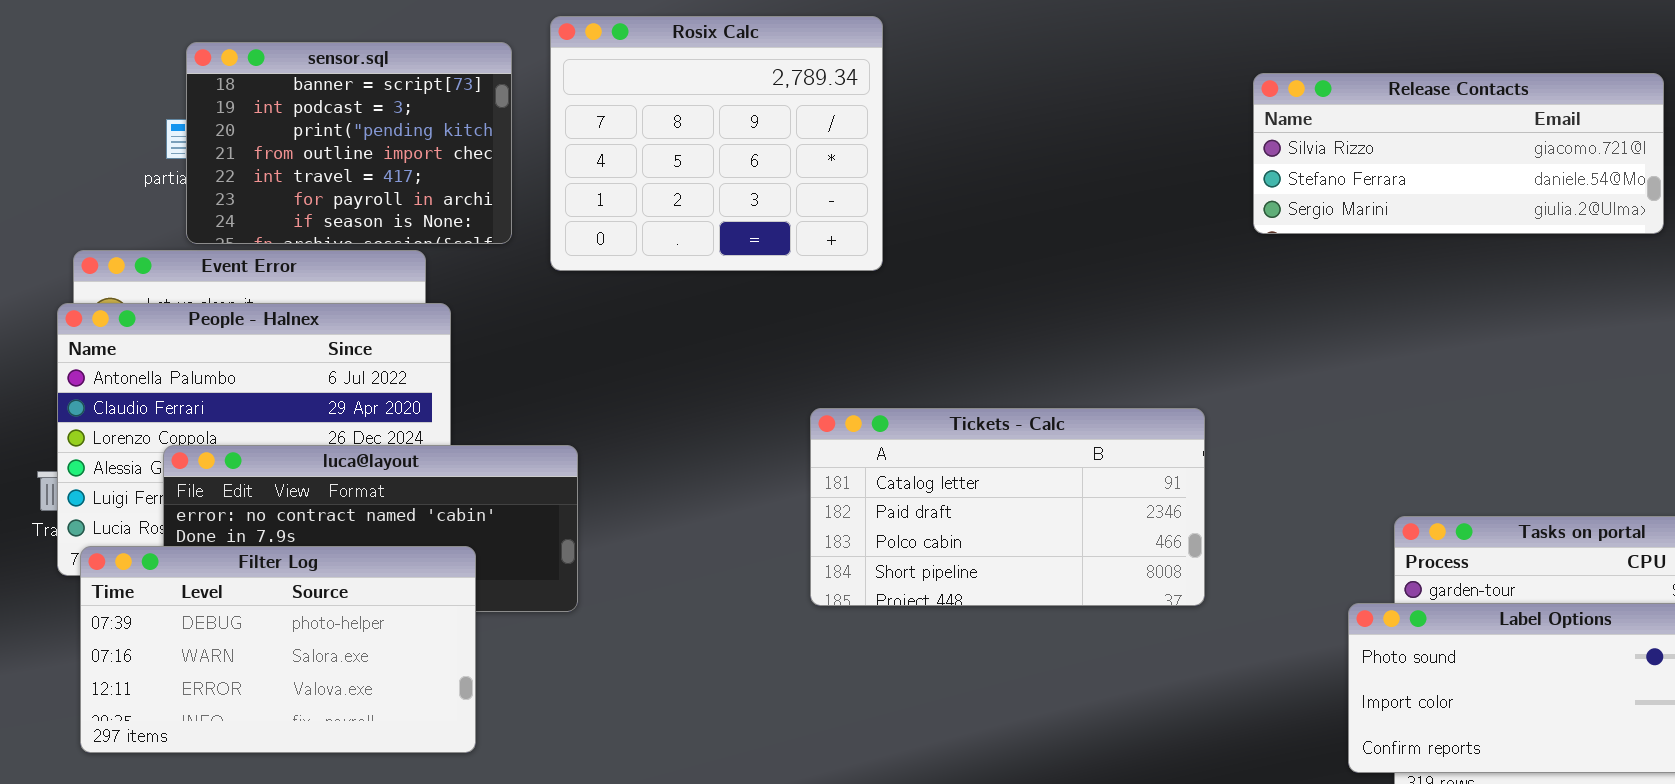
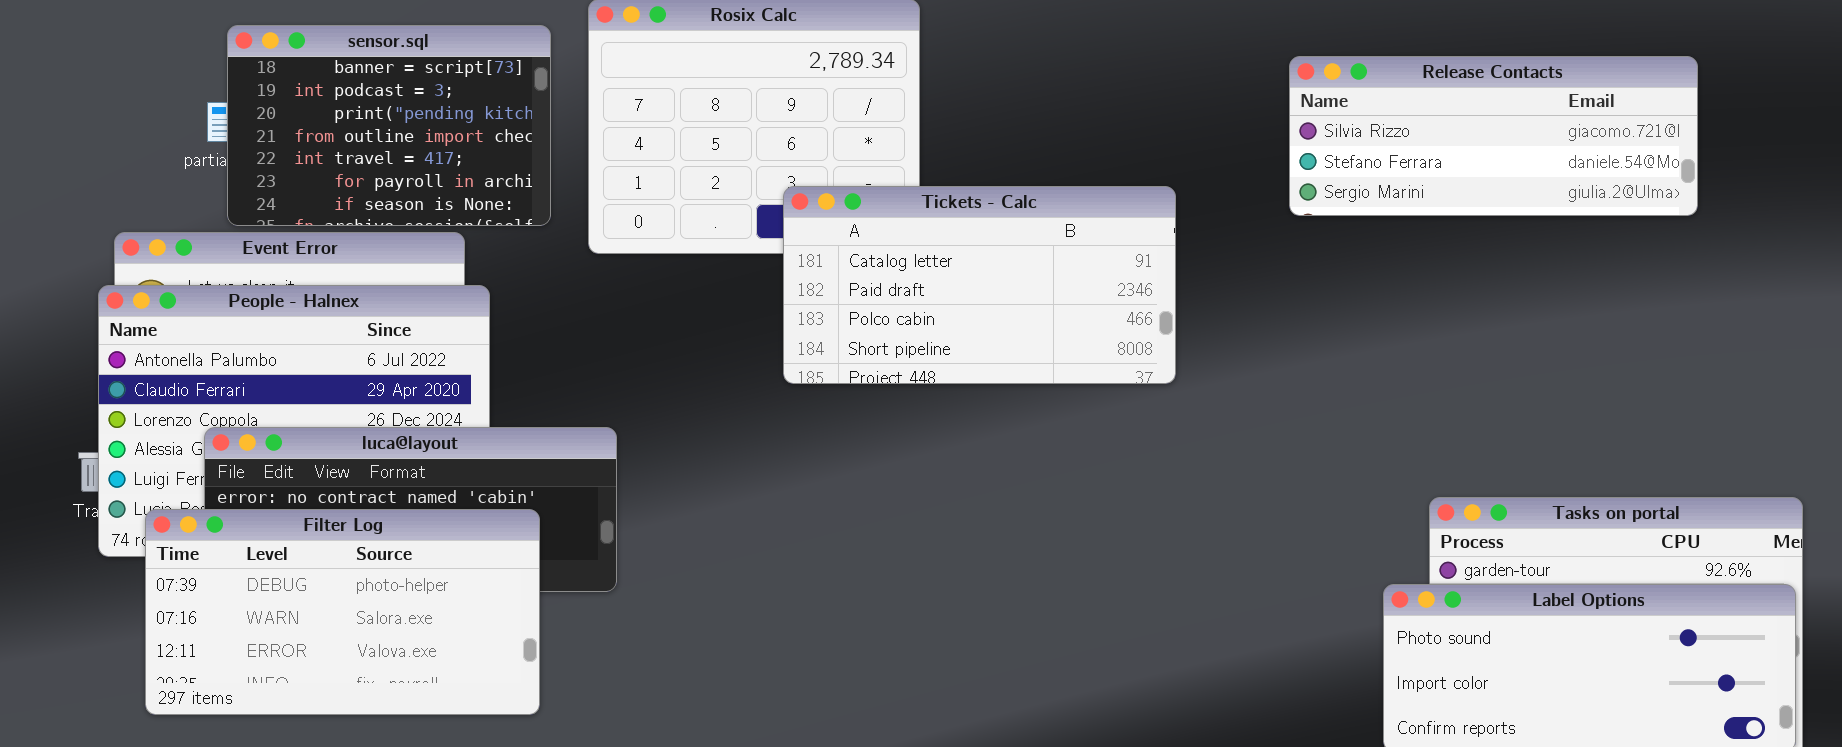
Tickets - Calc: [810,408,1205,606] -> [783,186,1176,384], moved
Filter Log: [80,546,476,753] -> [145,509,540,715], moved

